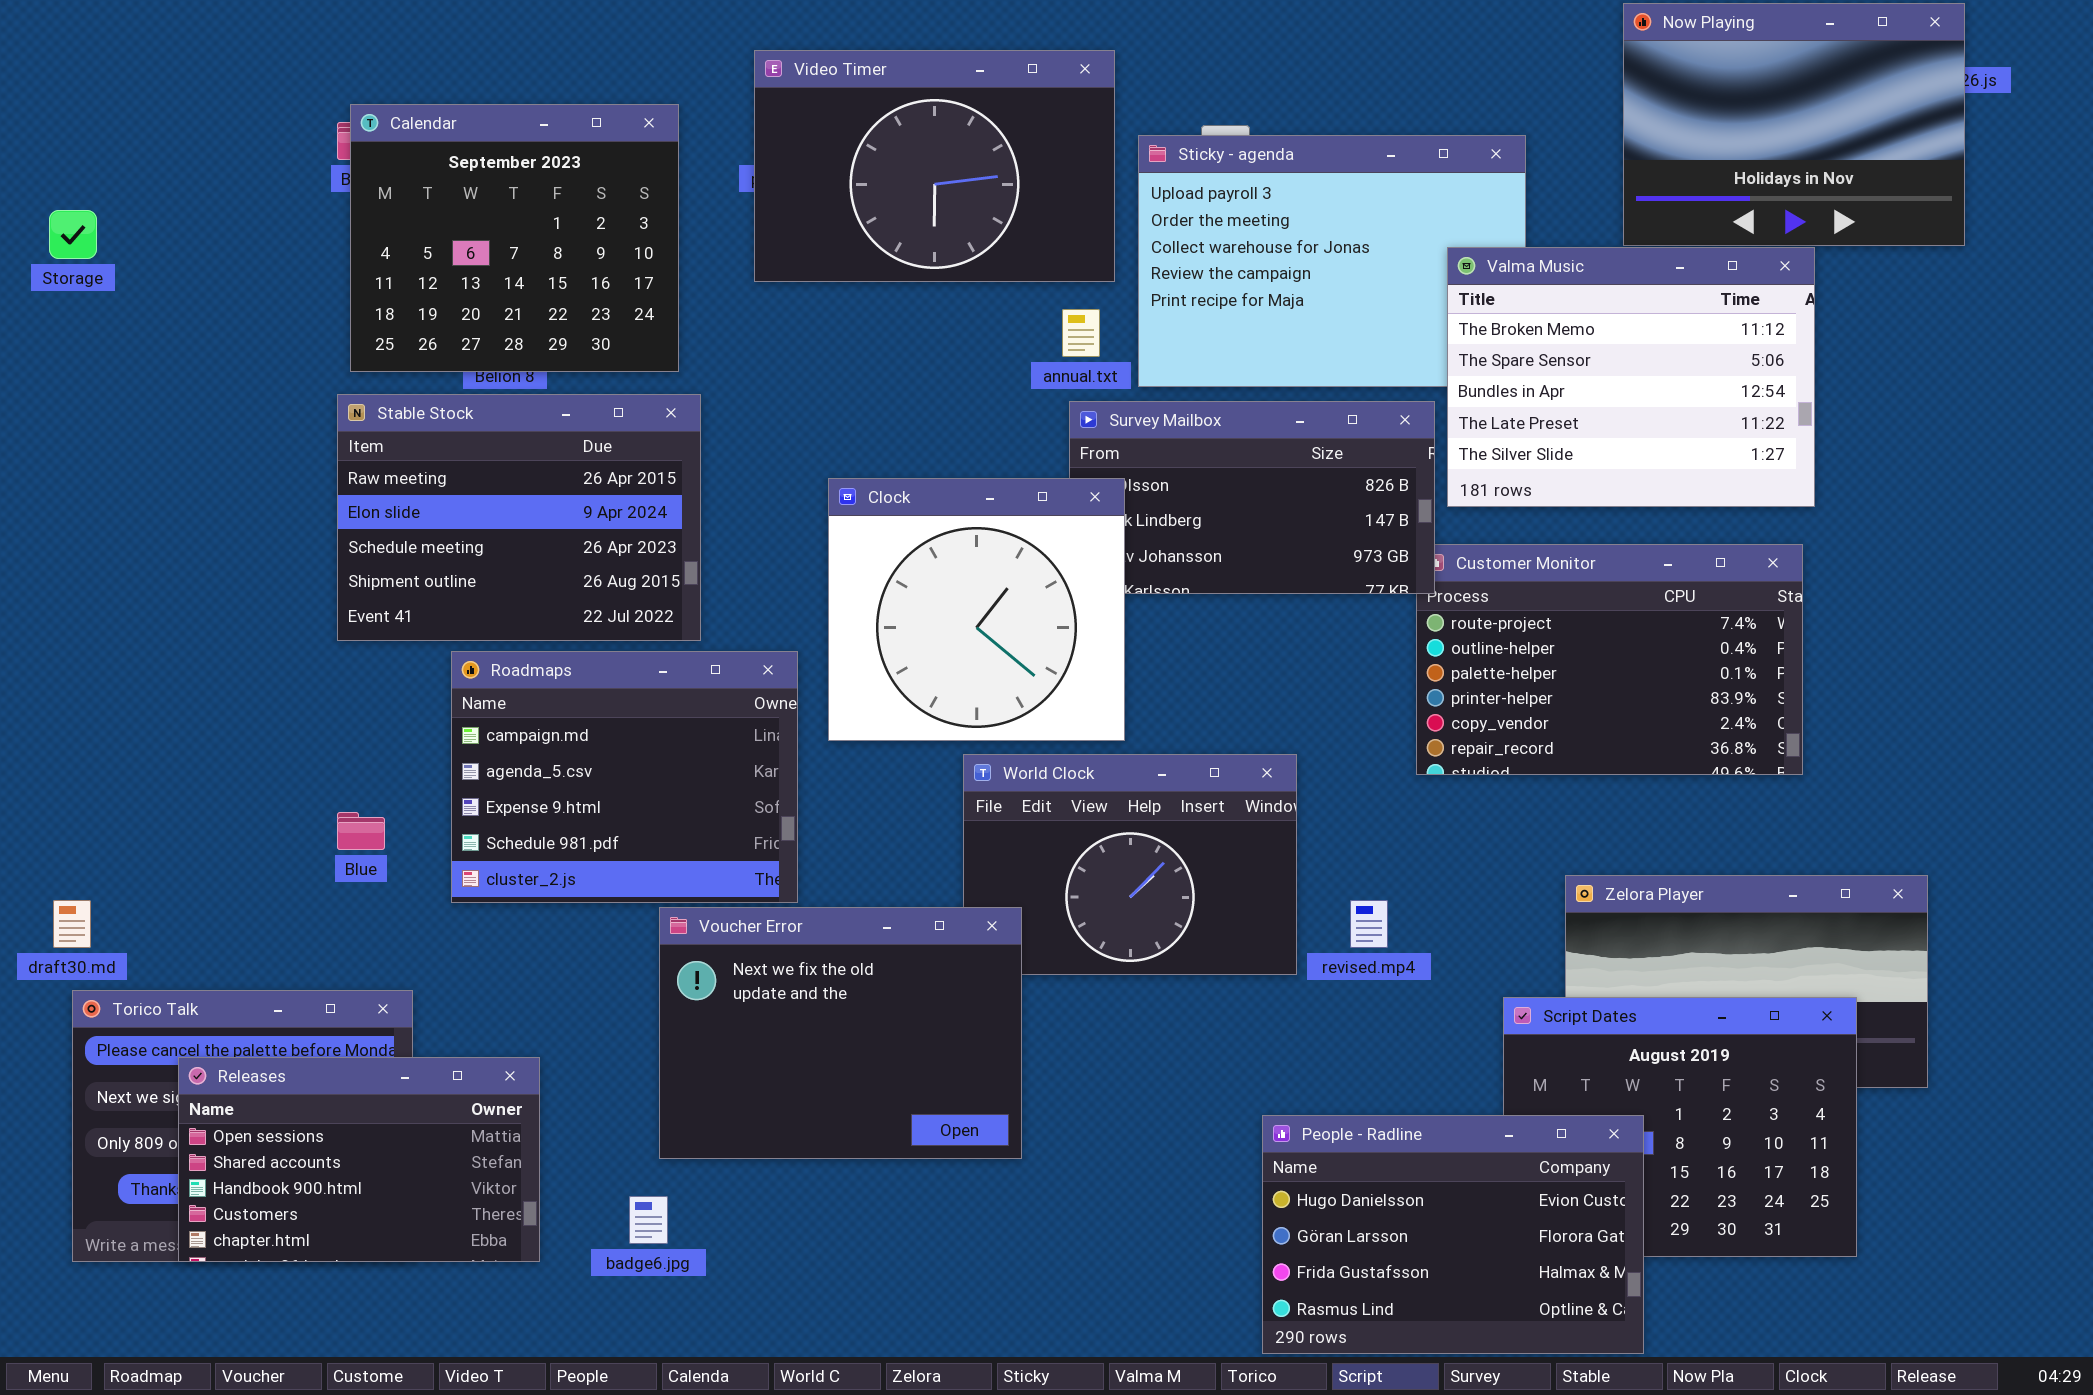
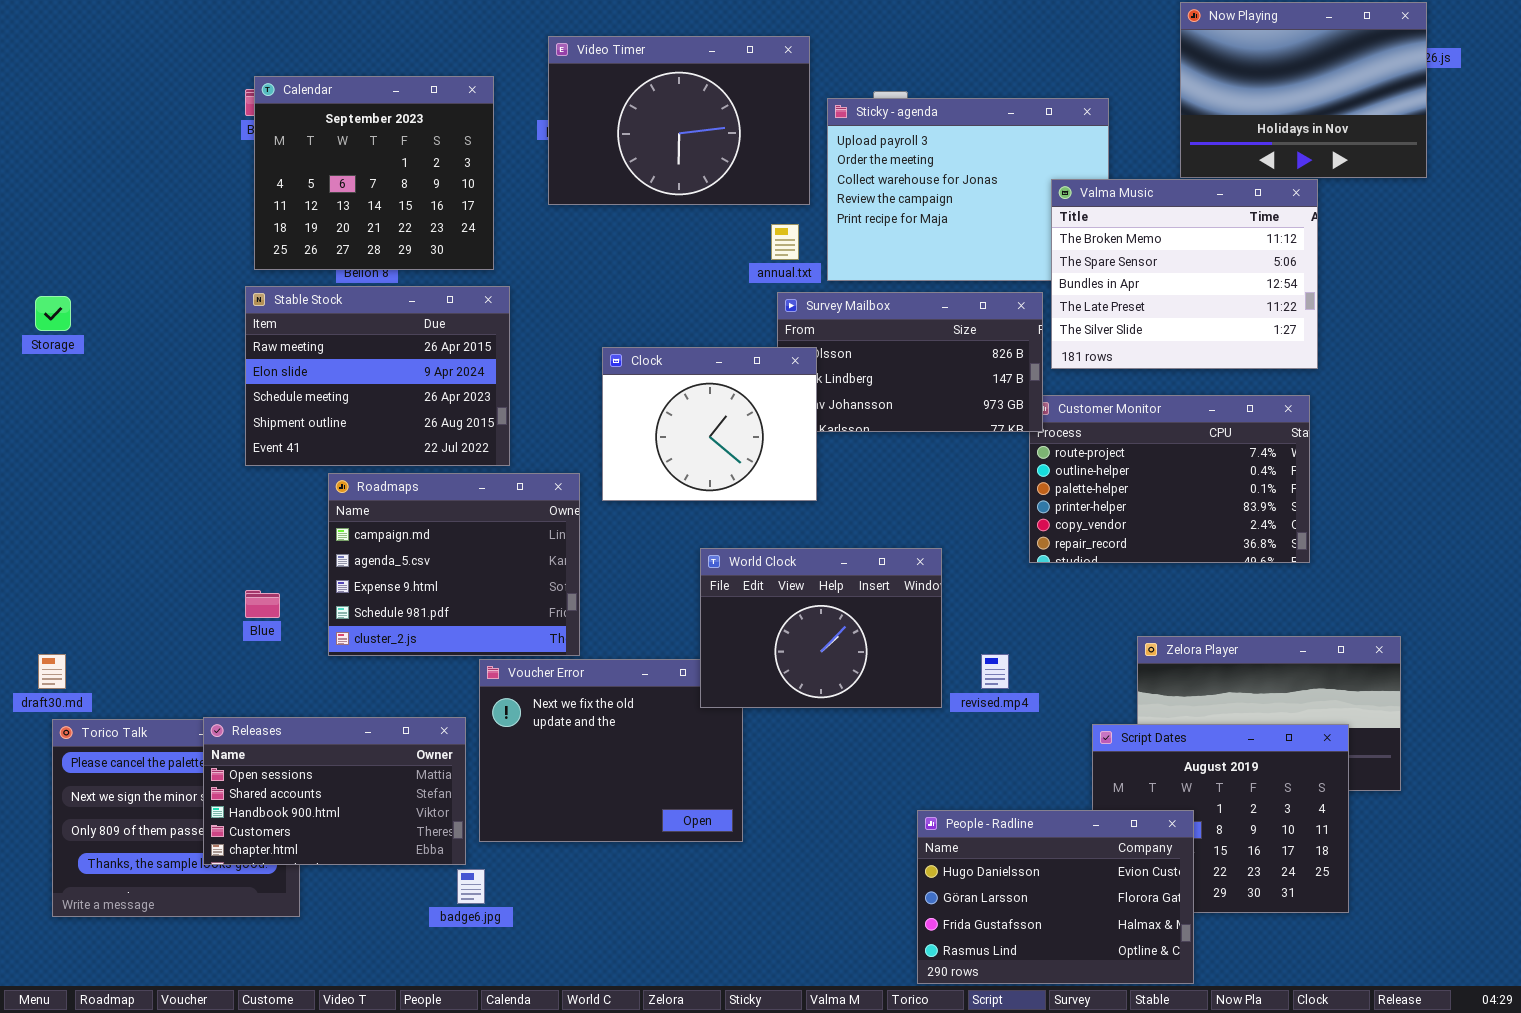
Storage: [49,210,97,259] -> [35,296,71,331], moved
Clock: [828,478,1125,741] -> [602,347,817,501], resized
World Clock: [963,754,1297,975] -> [700,548,942,708], raised
Releases: [178,1057,540,1262] -> [203,717,466,865], moved

